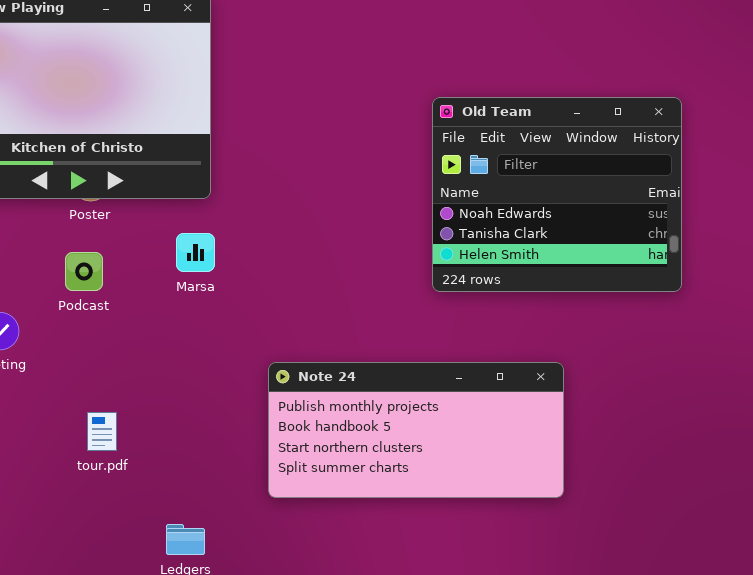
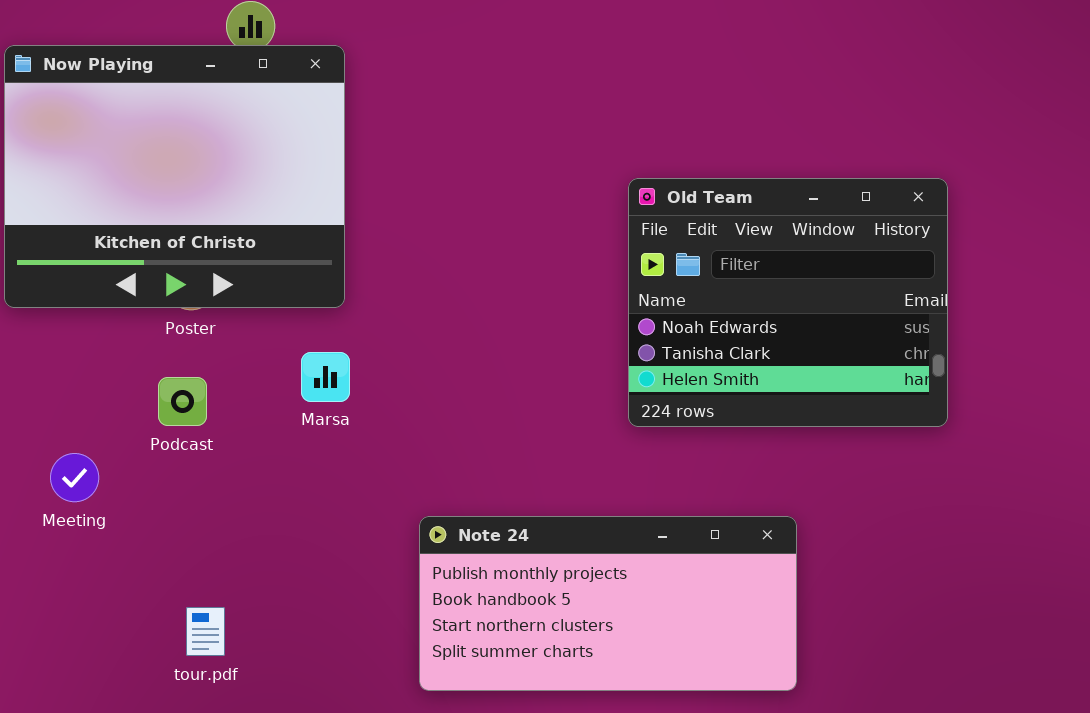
tour.pdf: [87,412,117,451] -> [186,607,225,656], moved

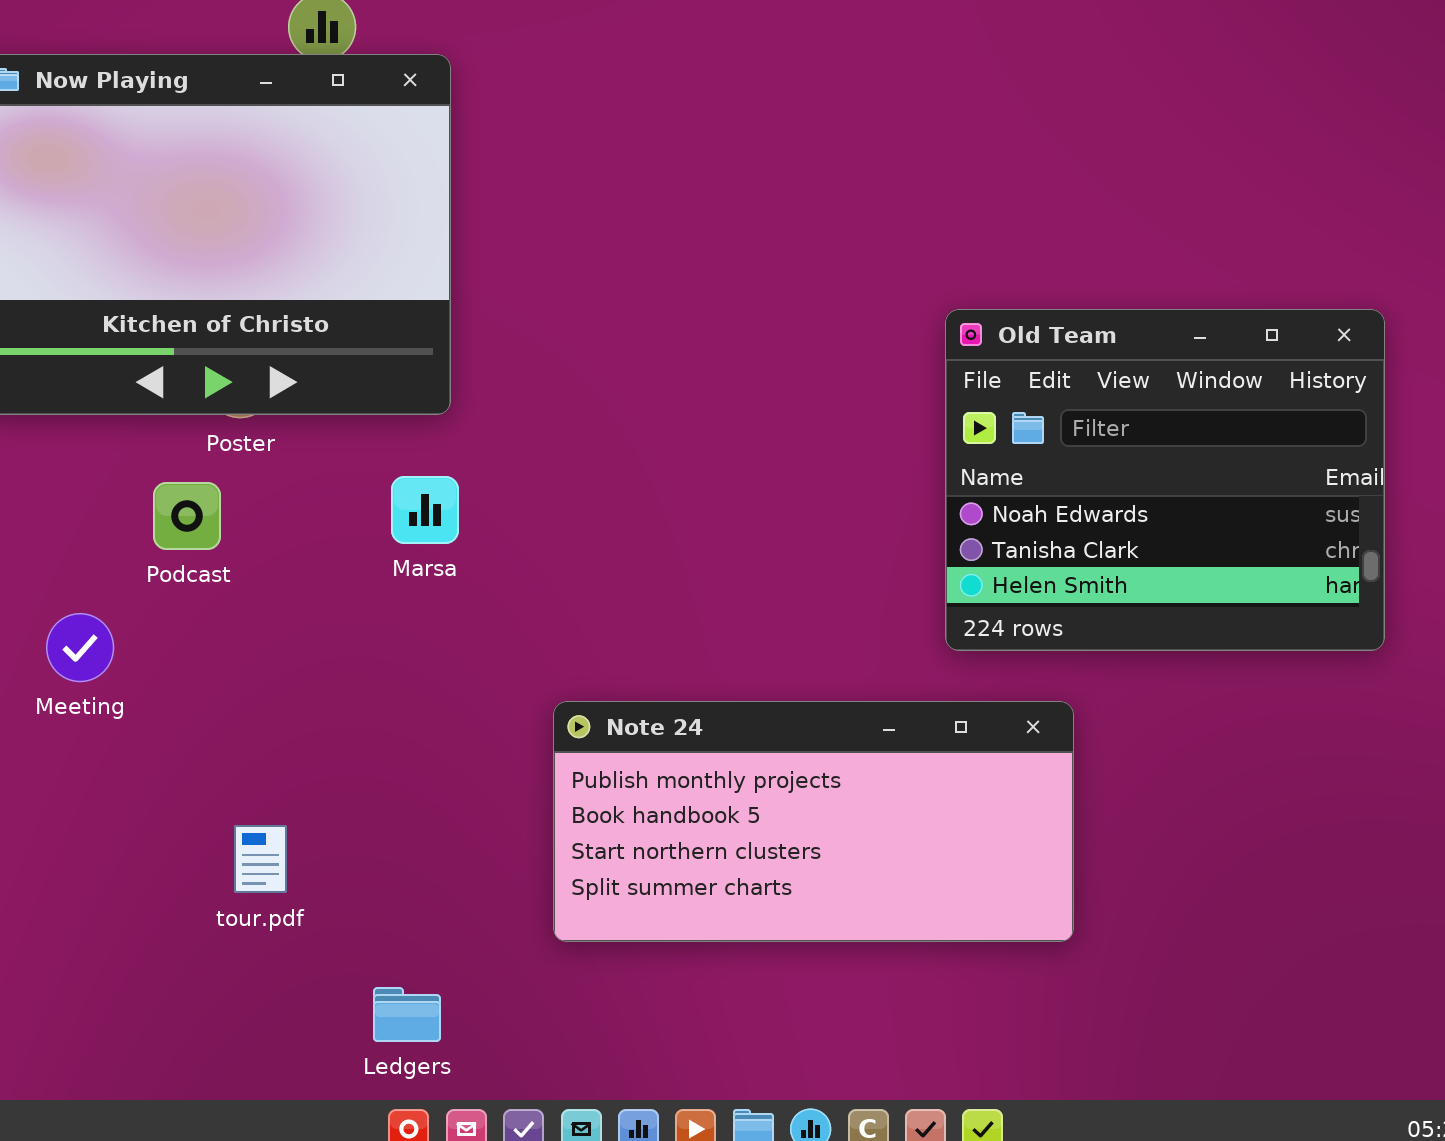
Old Team: [628,178,948,427] -> [945,309,1385,651], moved
Podcast: [158,377,207,426] -> [153,482,221,550], moved

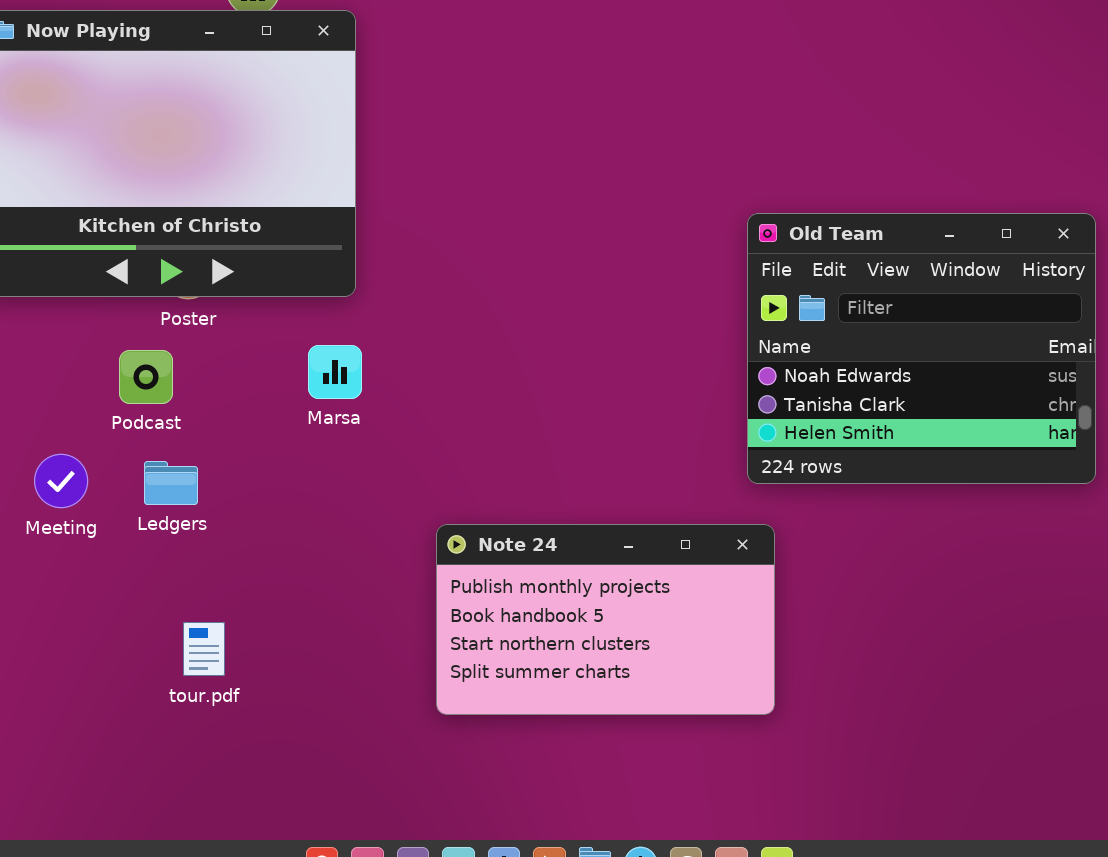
Note 24: [553,701,1074,942] -> [436,524,775,715], resized
Ledgers: [373,987,441,1042] -> [144,461,198,505], moved

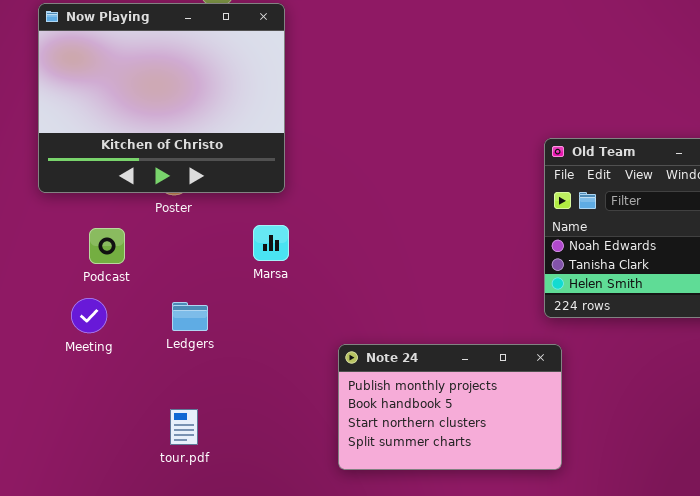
Podcast: [119,350,173,404] -> [89,228,125,264], moved
Ledgers: [144,461,198,505] -> [172,302,208,331], moved

